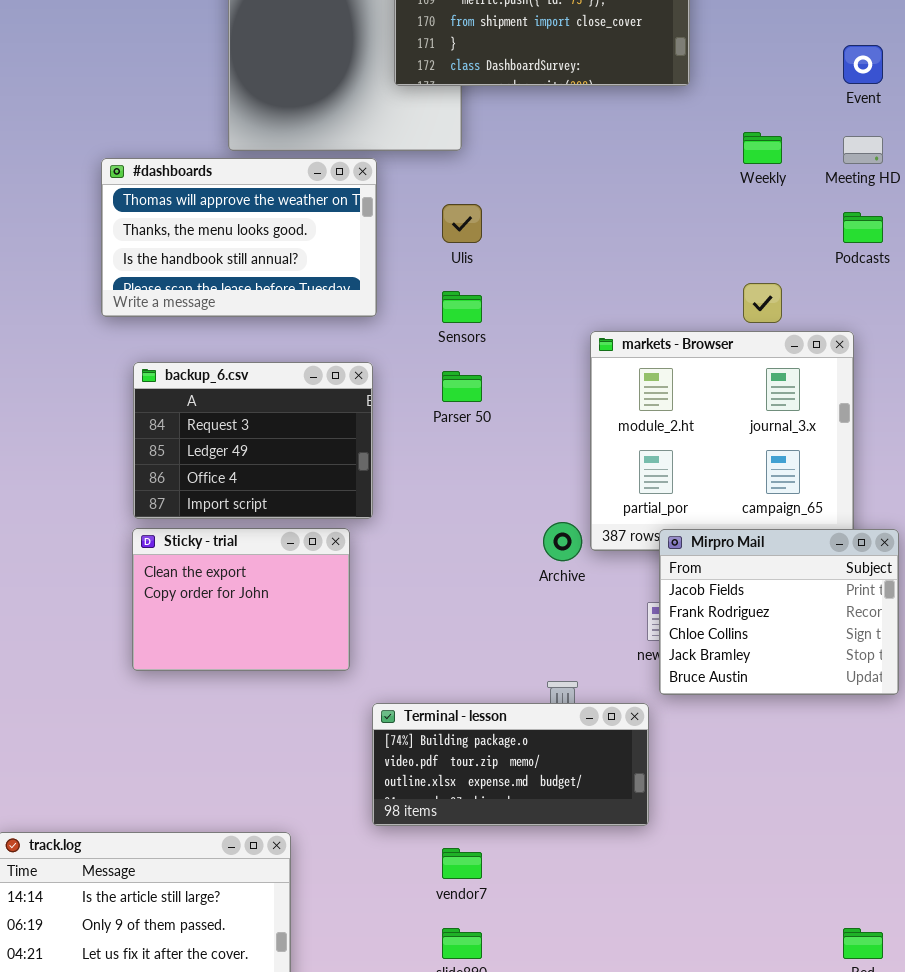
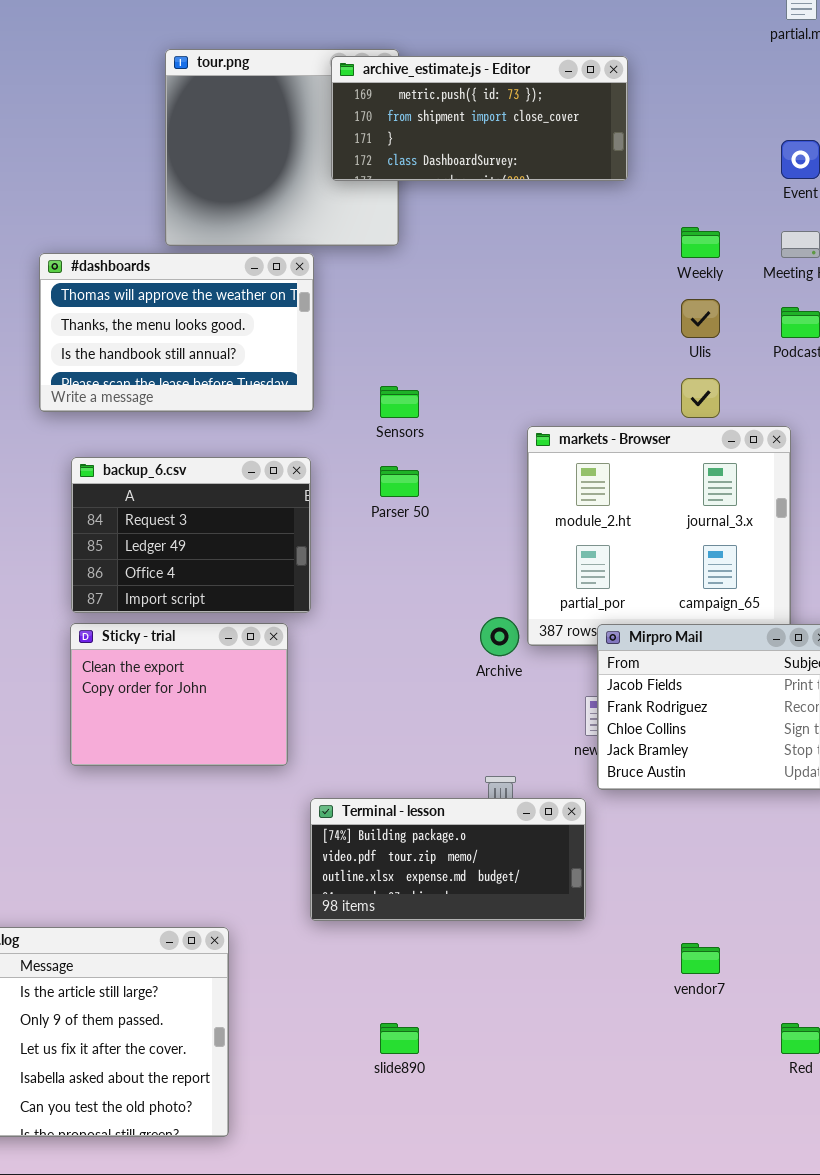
Ulis: [442,204,482,243] -> [681,299,720,338], moved
vendor7: [442,848,482,879] -> [681,943,720,974], moved

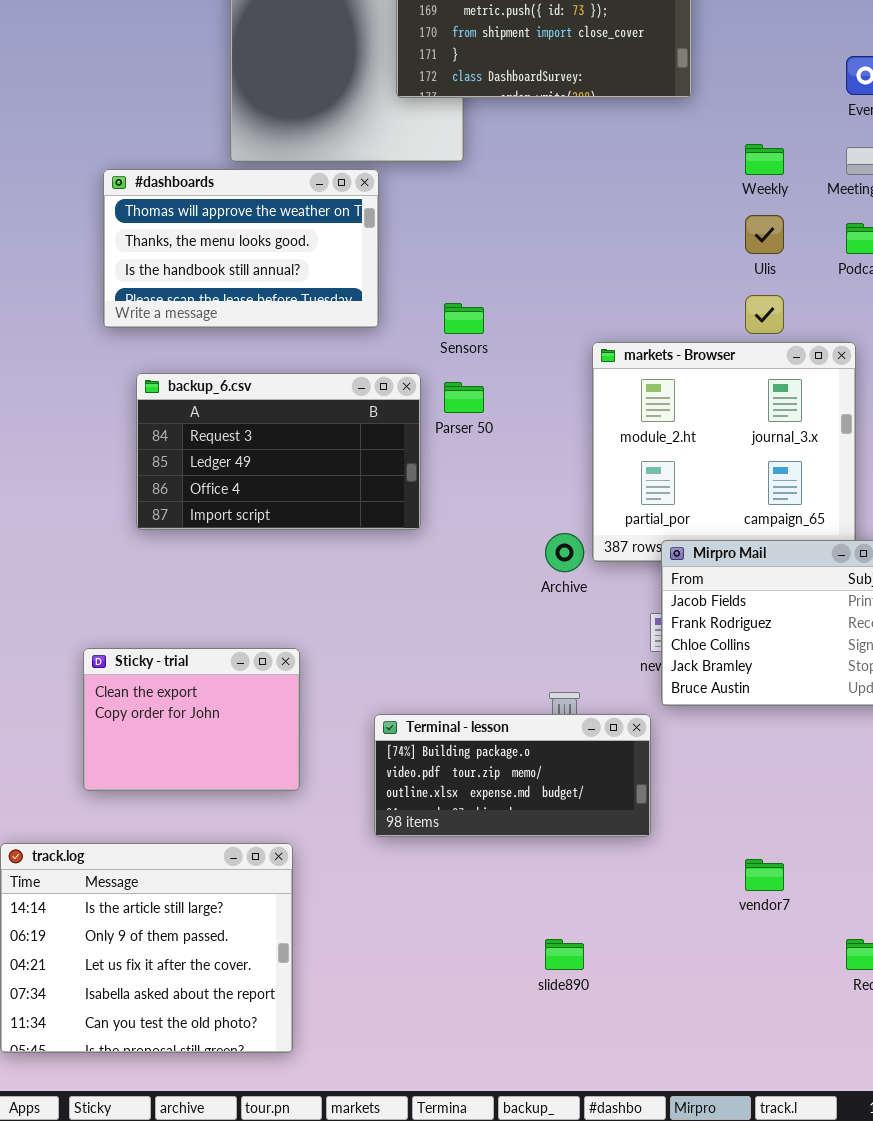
backup_6.csv: [71,457,311,613] -> [136,373,421,530], resized
Sticky - trial: [70,623,288,766] -> [83,648,300,791], moved
slide890: [380,1023,419,1054] -> [545,939,584,970], moved

